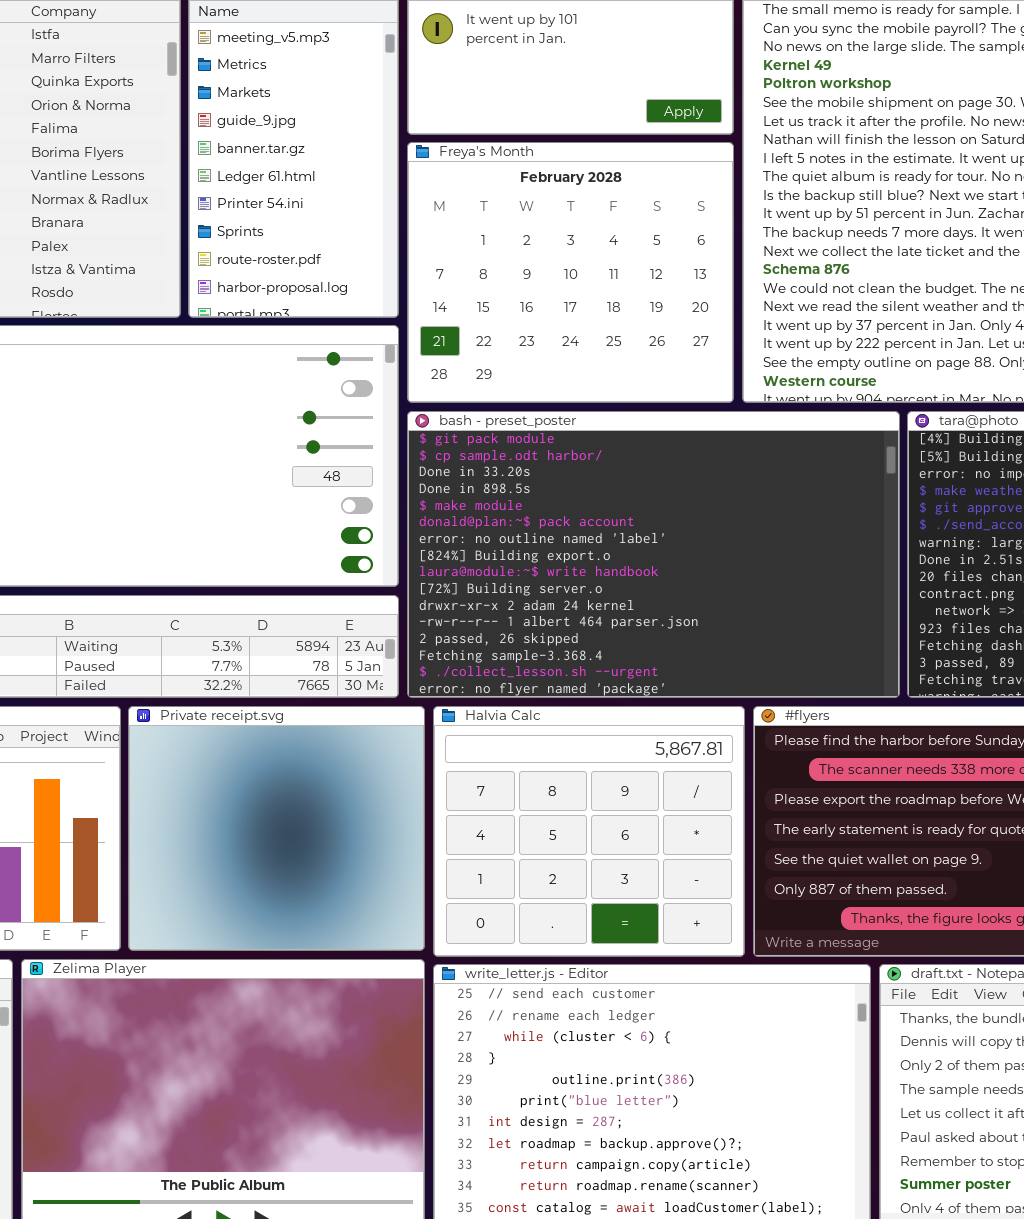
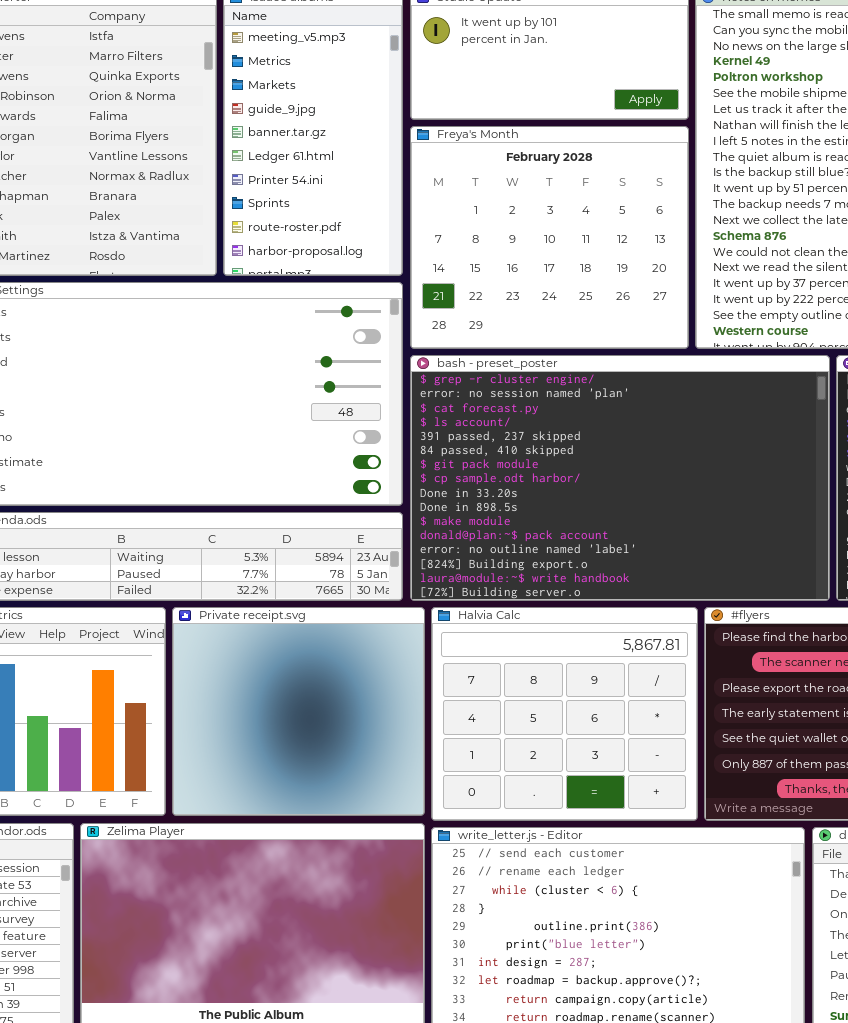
bash - preset_poster: [407,411,900,698] -> [410,355,830,601], scrolled up 6 rows

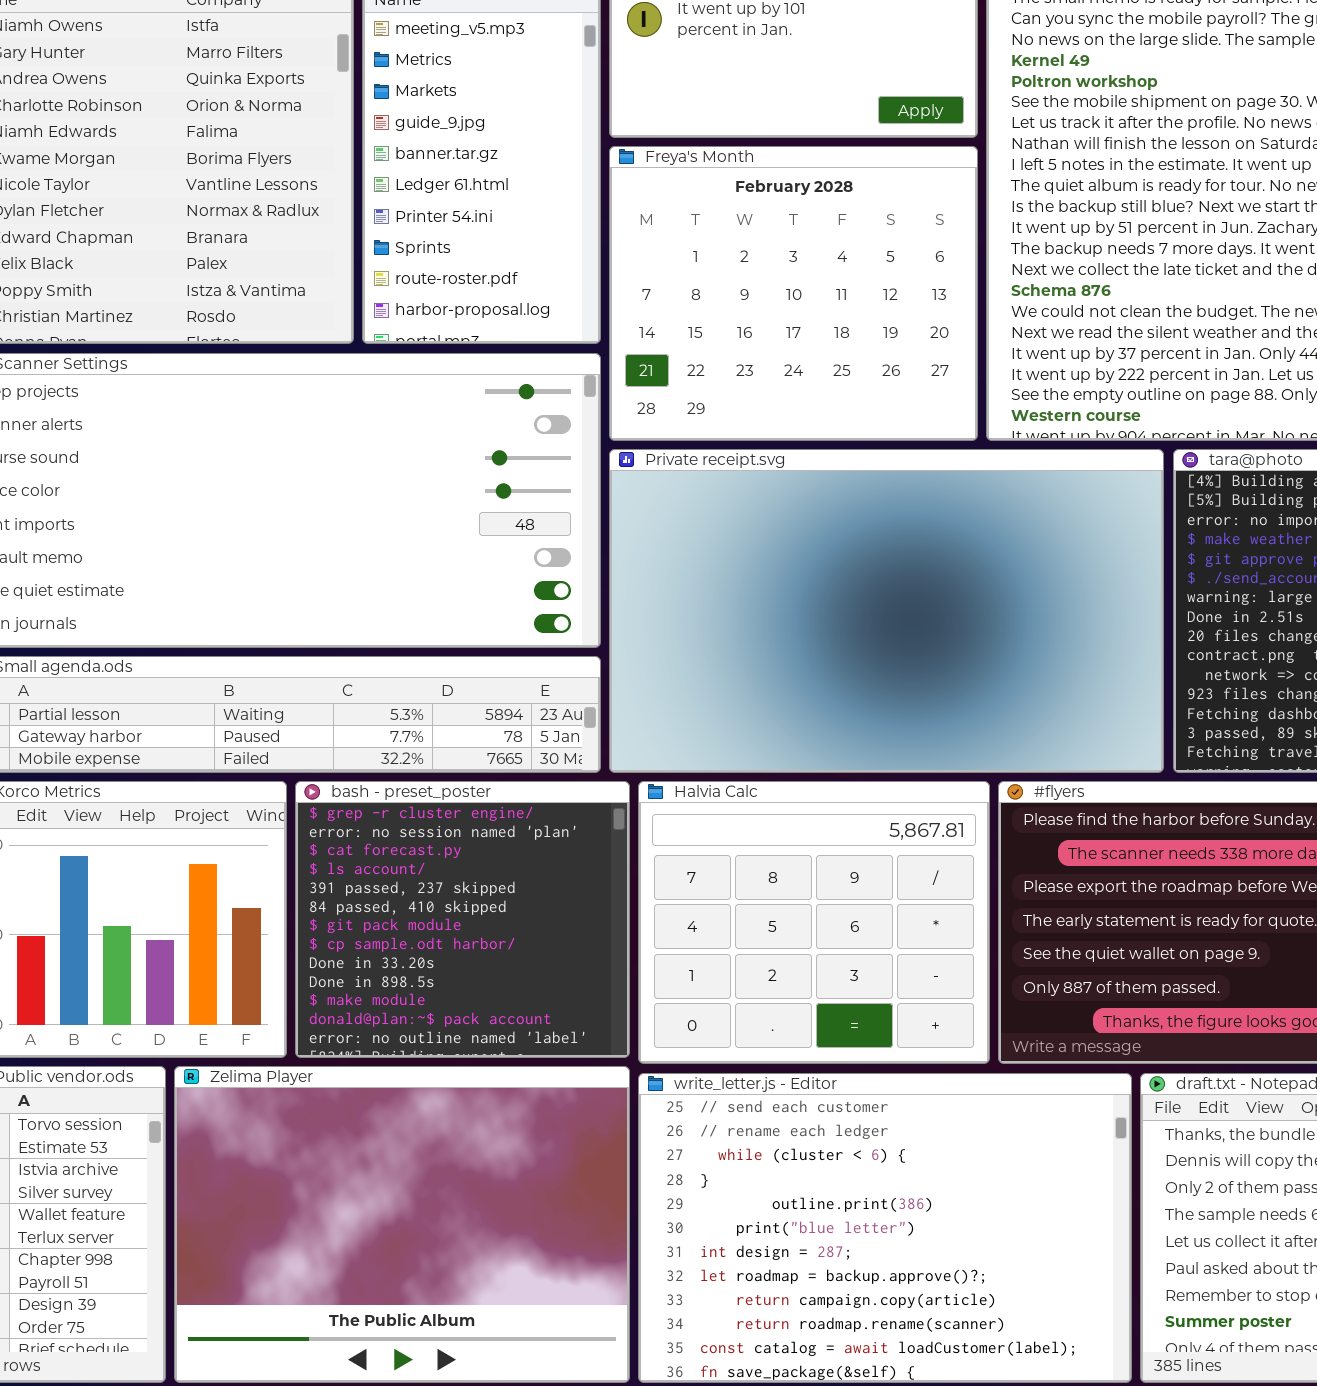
bash - preset_poster: [410,355,830,601] -> [295,781,630,1058], moved, resized
Private receipt.svg: [172,607,425,816] -> [609,449,1164,773], moved, resized

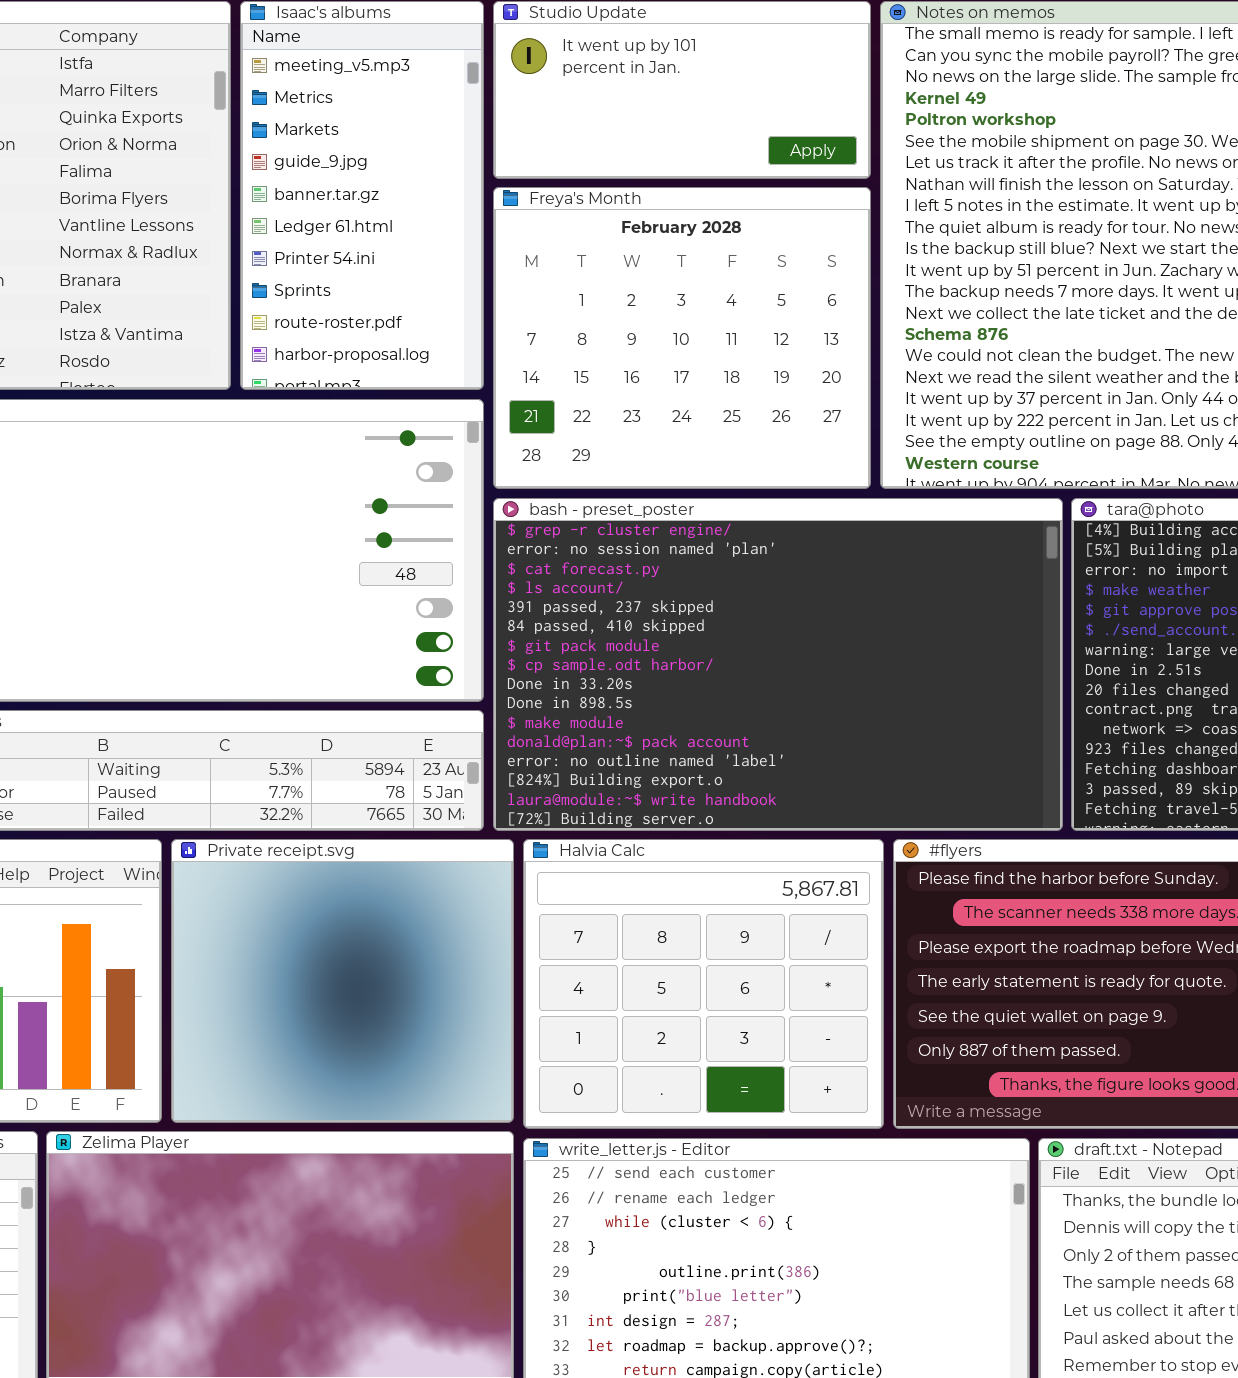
Private receipt.svg: [609,449,1164,773] -> [171,839,514,1123], moved, resized
bash - preset_poster: [295,781,630,1058] -> [493,498,1063,831], moved, resized

